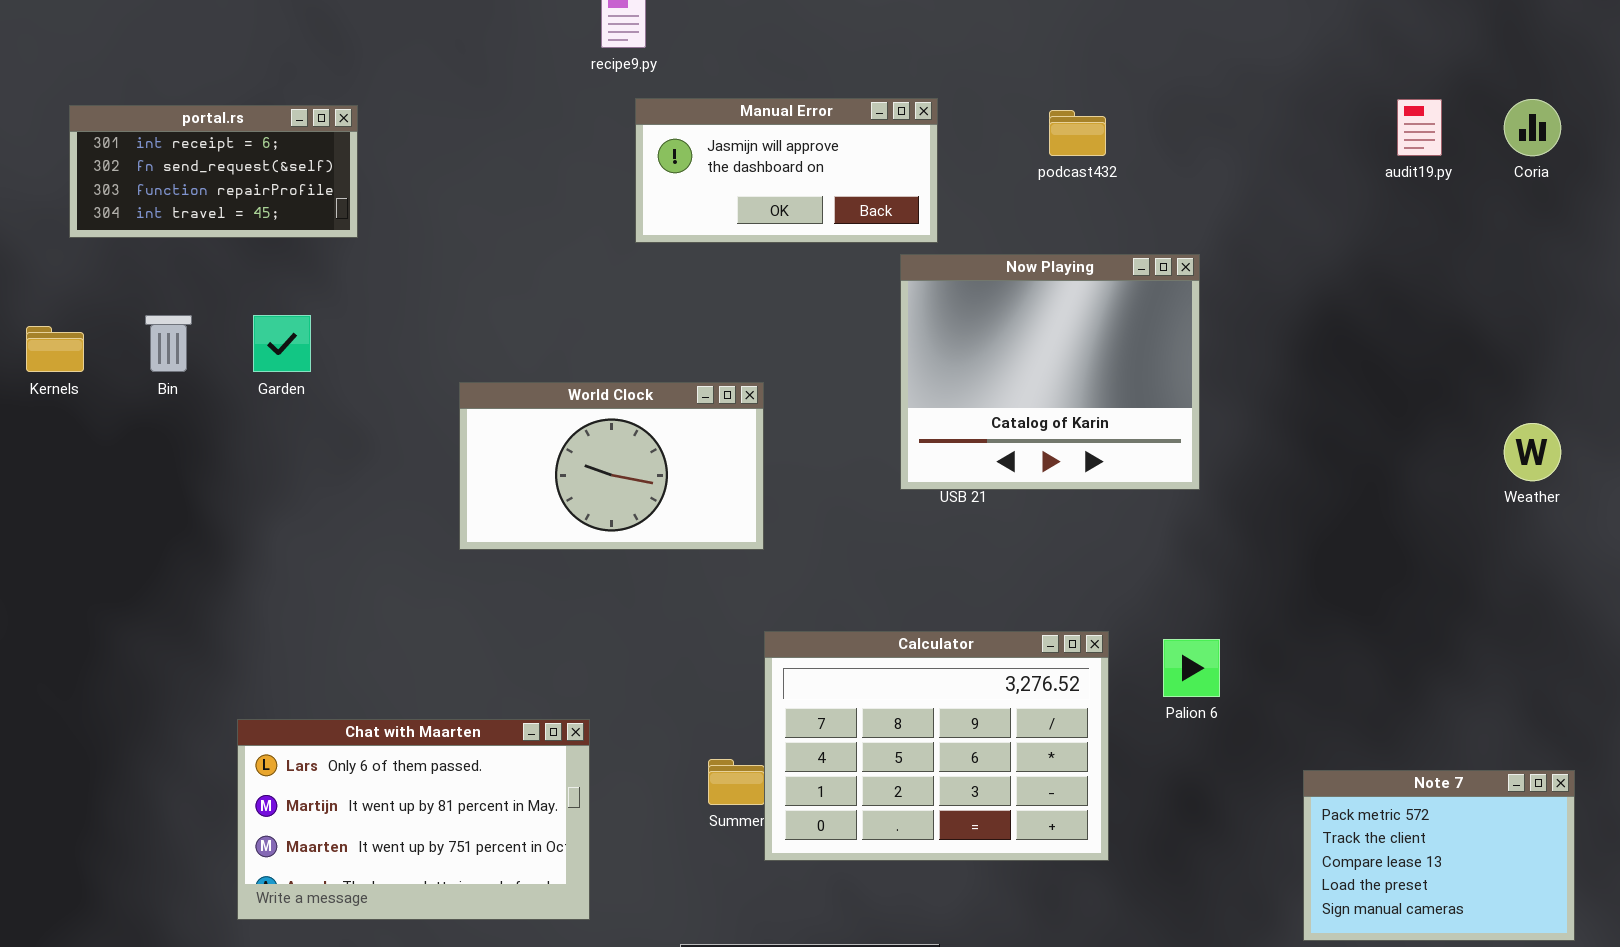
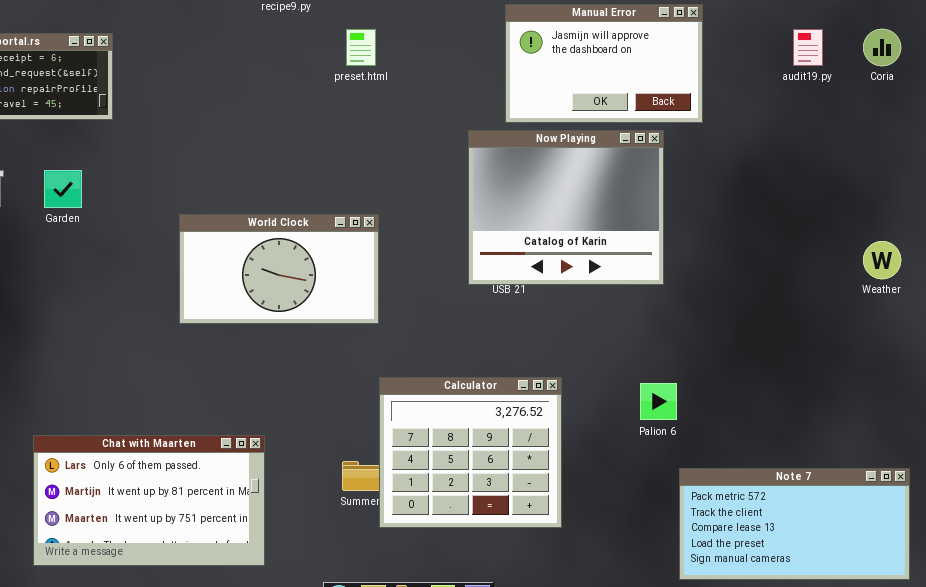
Manual Error: [635,98,938,243] -> [505,4,703,123], moved, resized
Calculator: [764,631,1109,861] -> [379,377,562,528], resized
Note 7: [1303,770,1575,941] -> [679,468,910,580], resized

